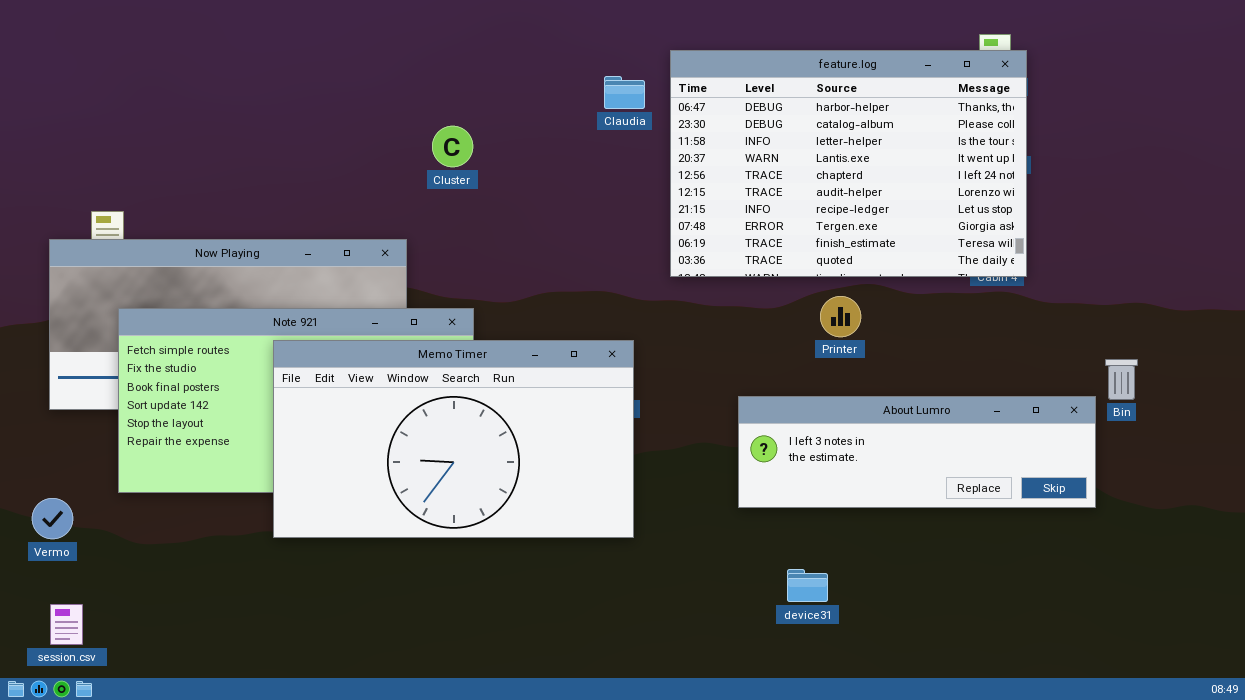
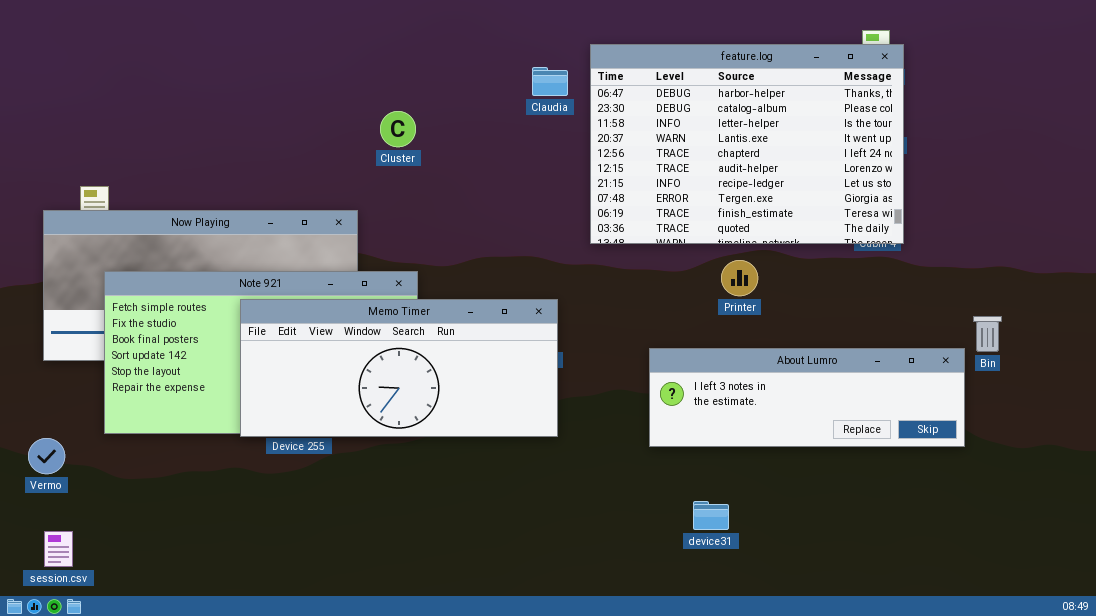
Memo Timer: [273,340,634,538] -> [240,299,558,437], resized

